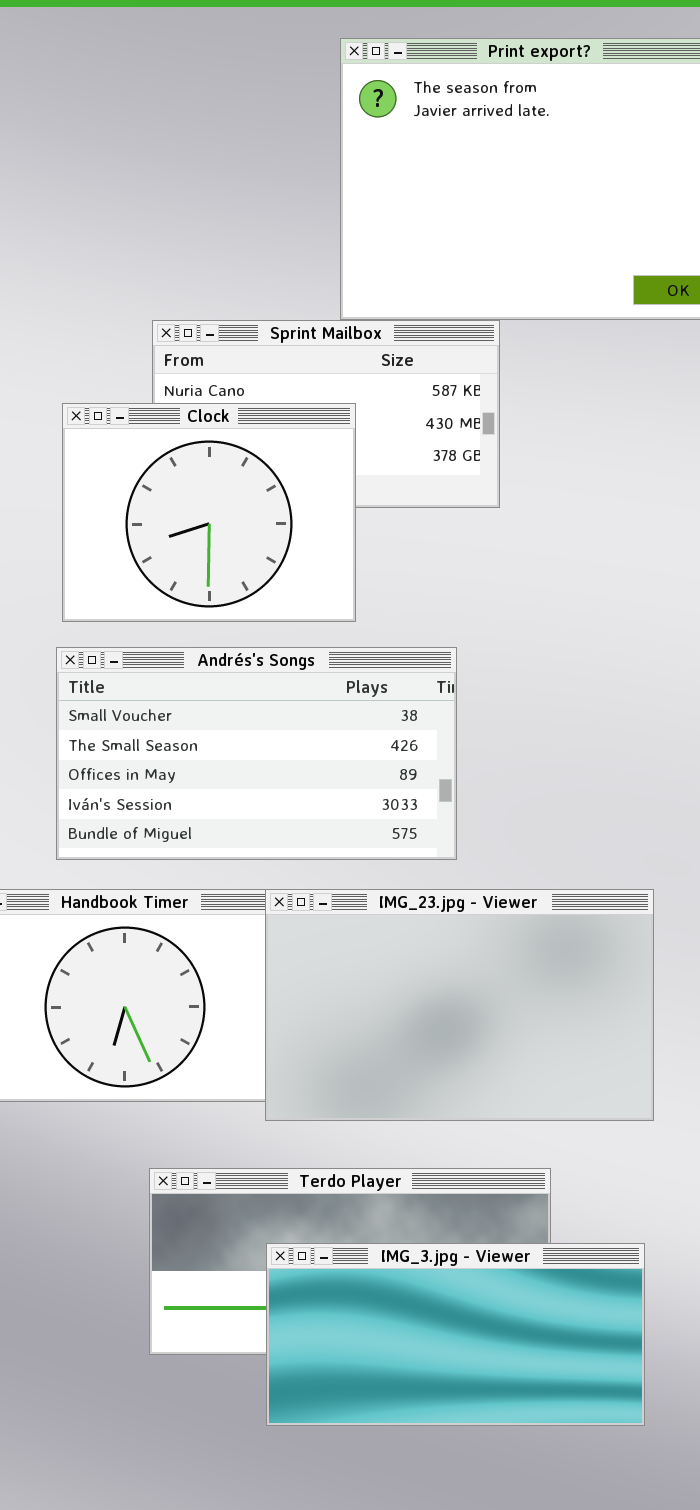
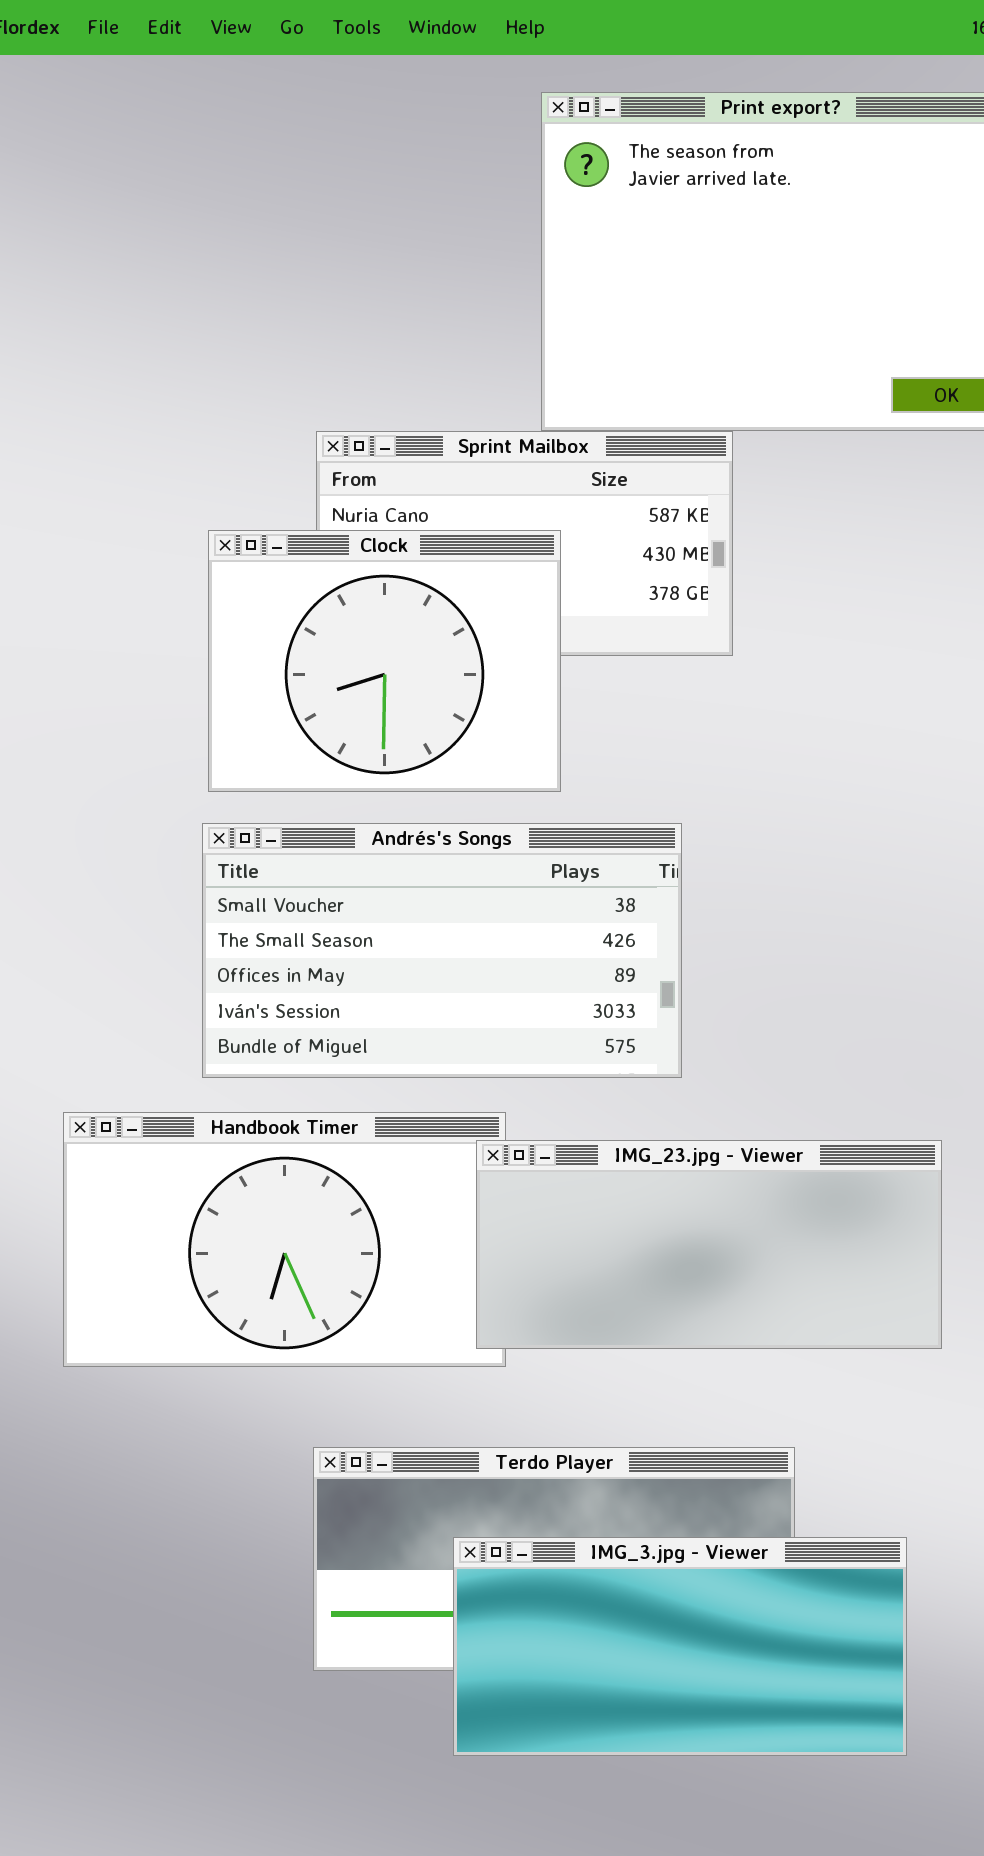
IMG_23.jpg - Viewer: [265,889,654,1121] -> [476,1140,942,1349], moved, resized

